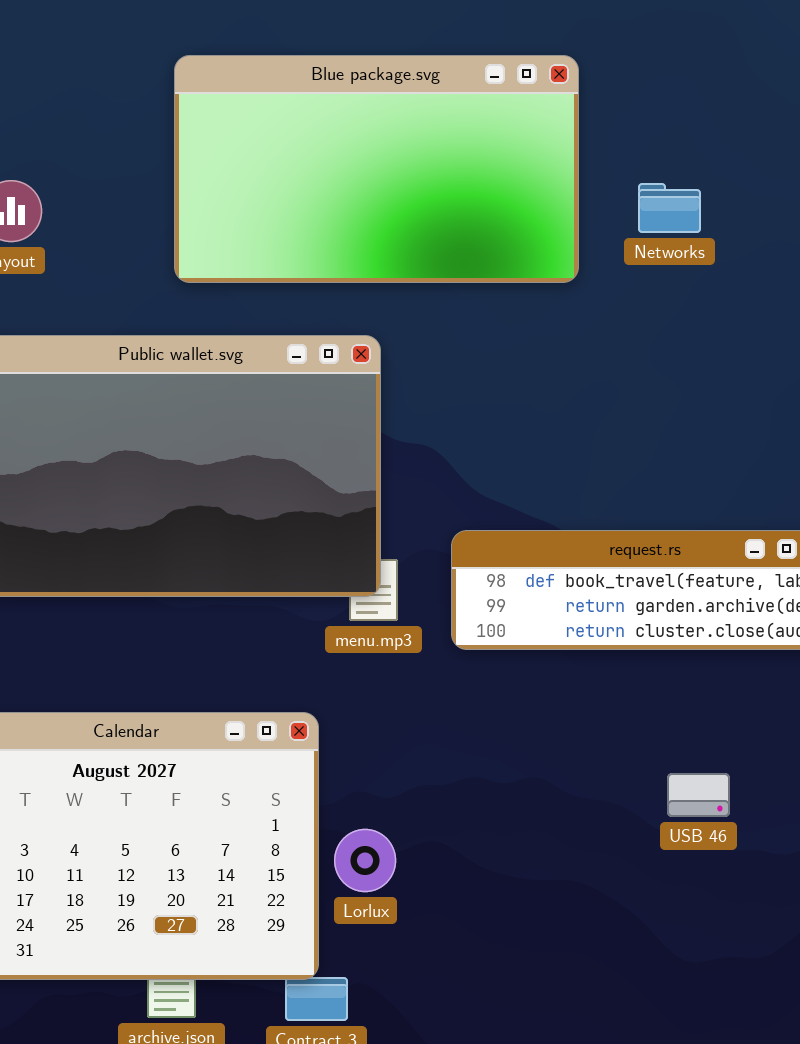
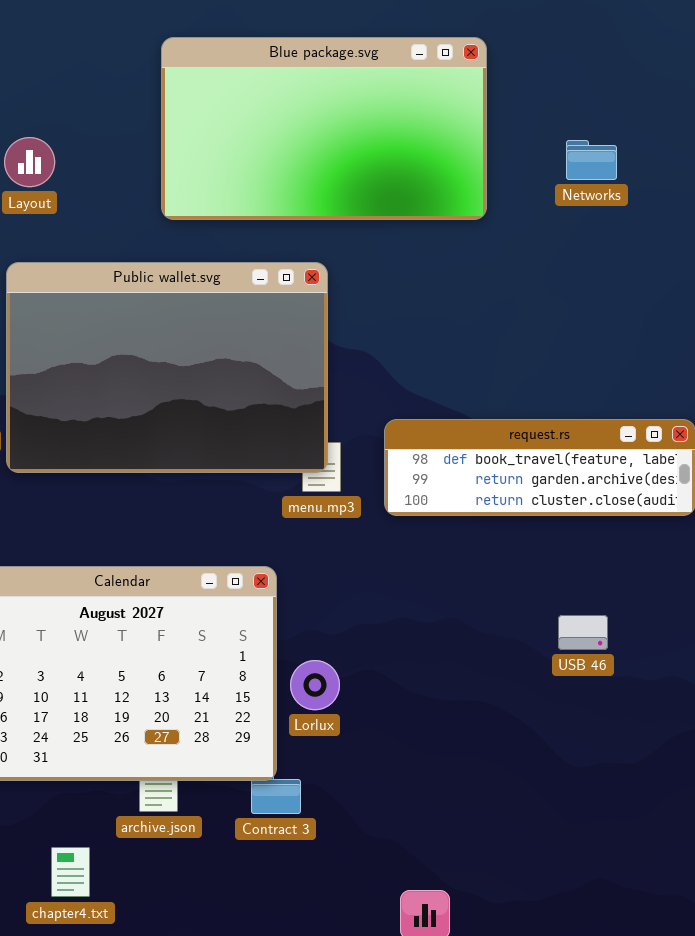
Networks: [638,183,701,233] -> [566,140,617,180], moved

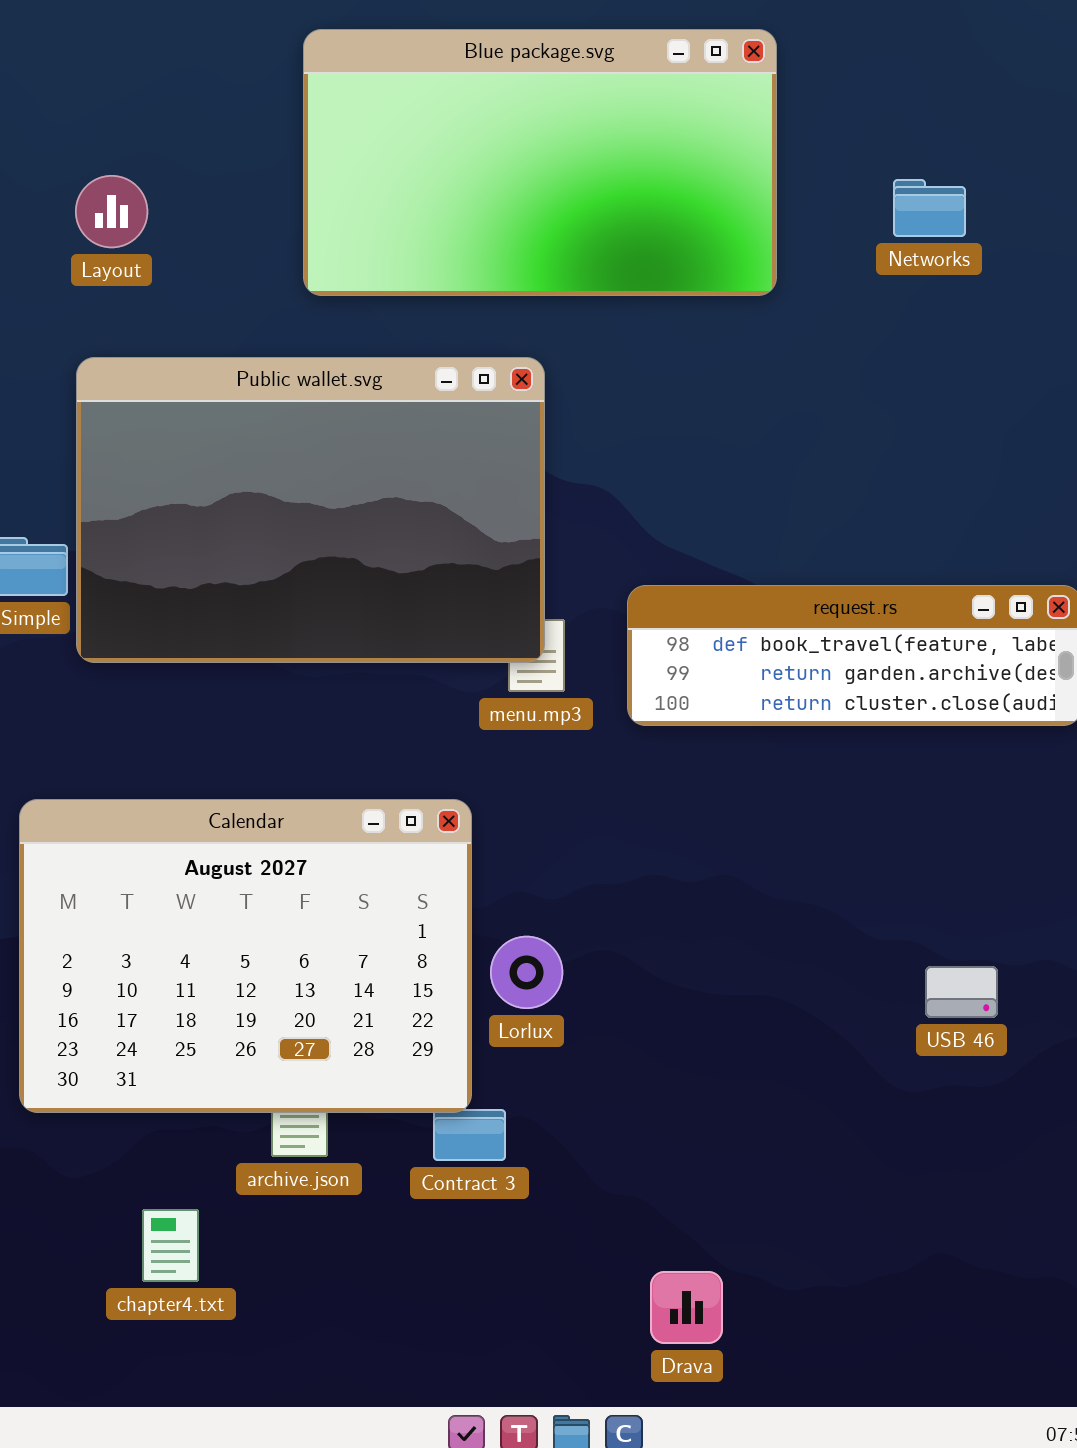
USB 46: [558,615,608,650] -> [925,966,998,1018], moved

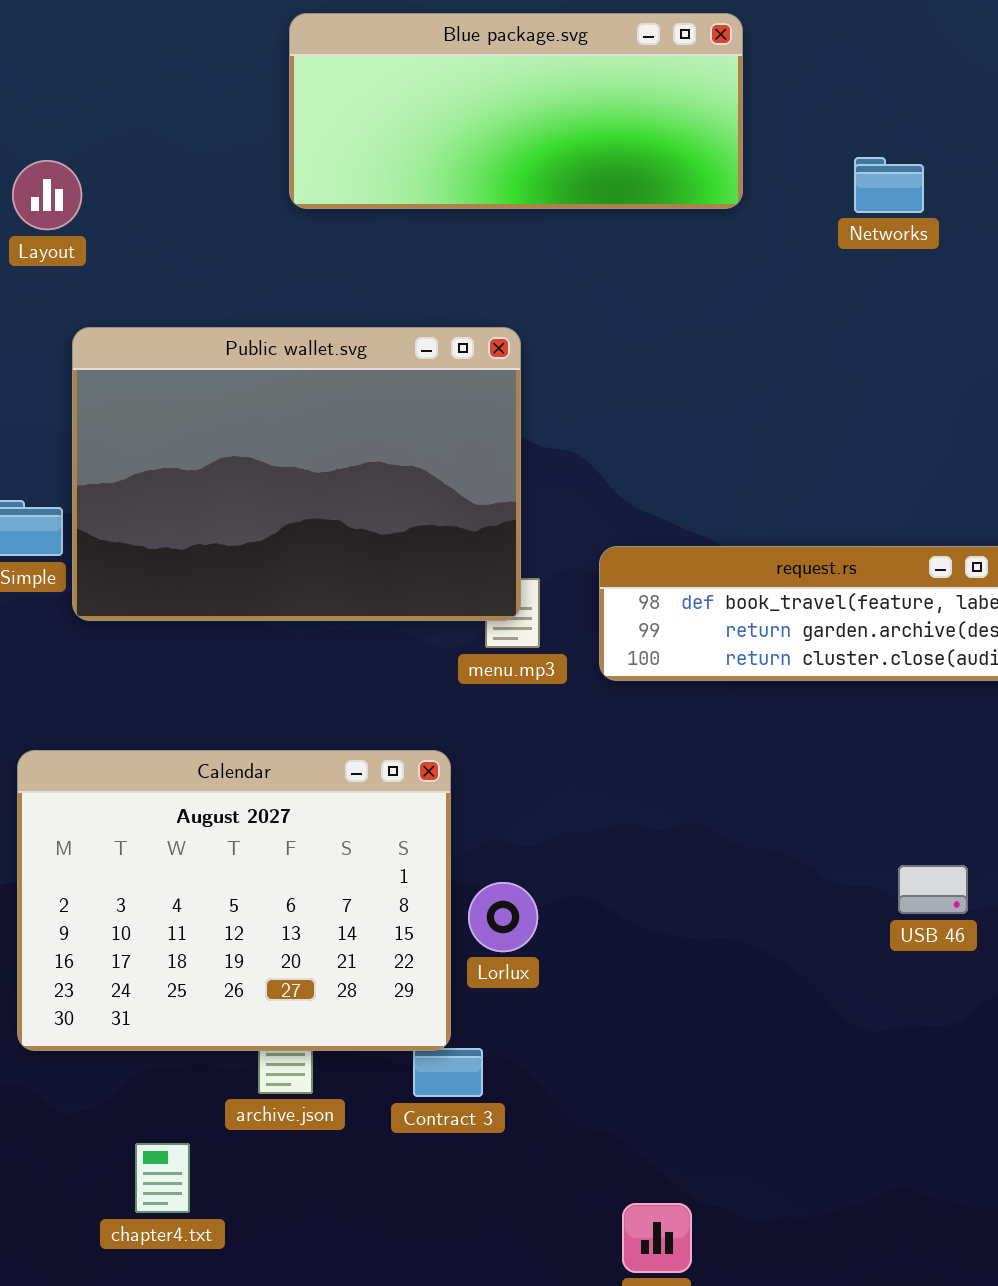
Blue package.svg: [303,29,777,296] -> [289,13,743,209], resized
Layout: [75,175,148,248] -> [12,160,82,230], moved
USB 46: [925,966,998,1018] -> [898,865,968,914], moved

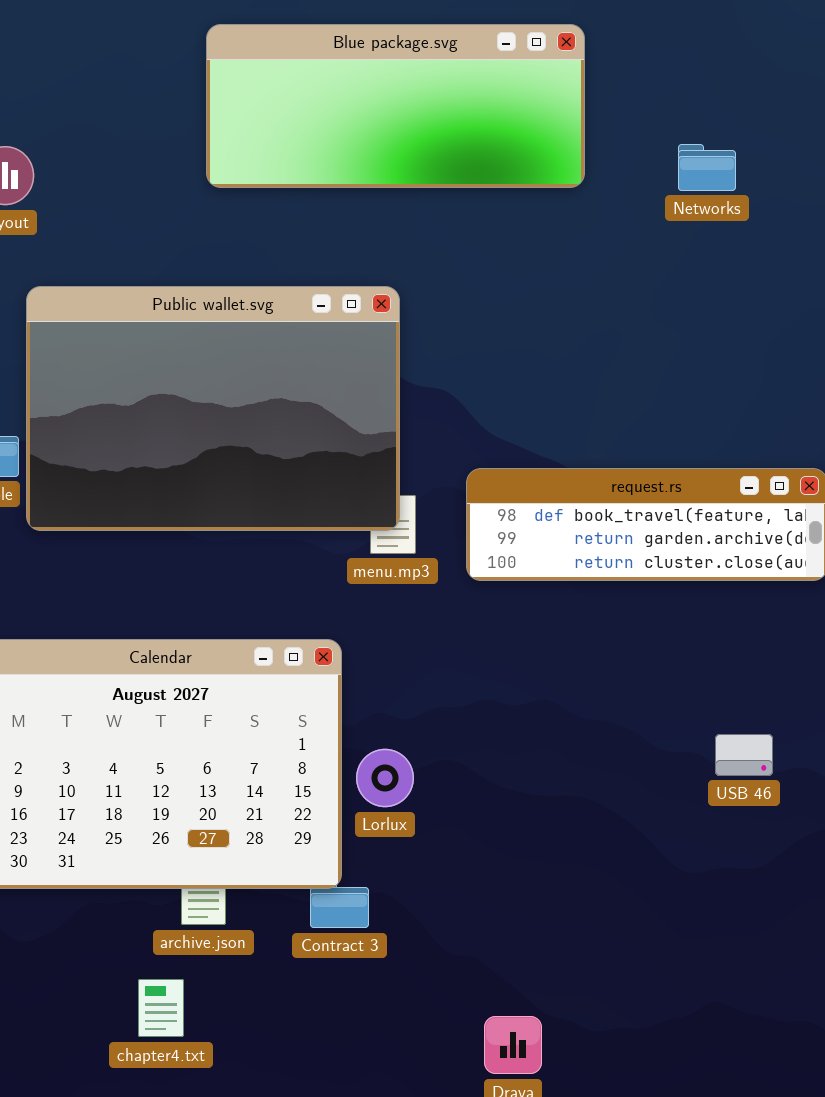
chapter4.txt: [135,1143,190,1213] -> [138,979,184,1037], moved

